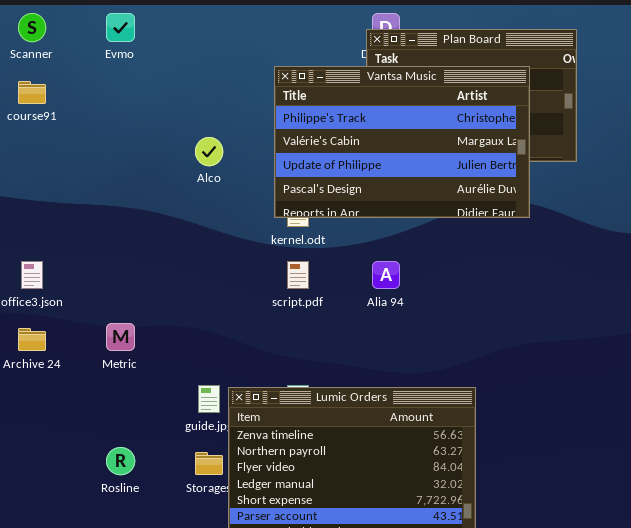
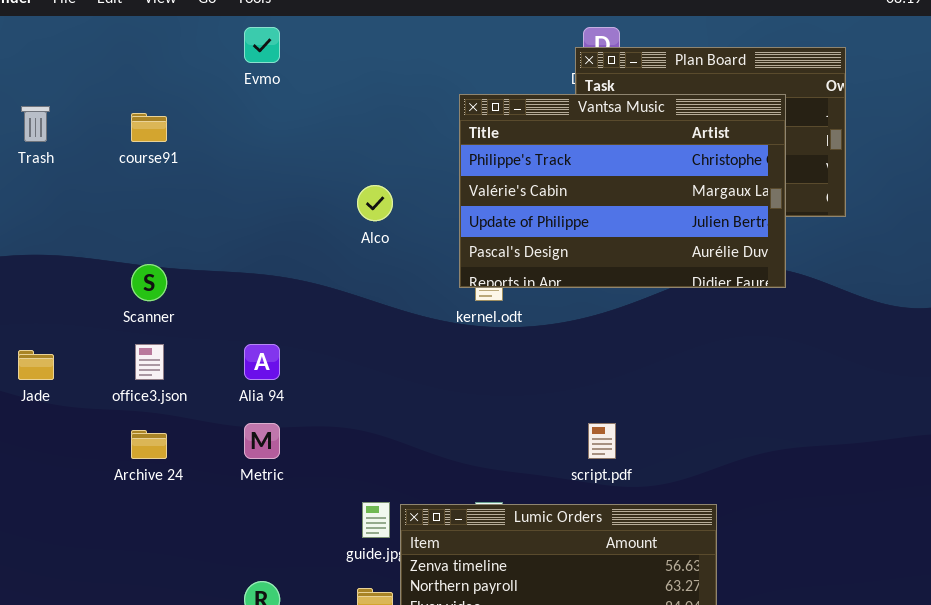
Scanner: [18,13,46,42] -> [131,264,167,301], moved
script.pdf: [287,261,309,289] -> [588,423,616,459], moved
Alia 94: [372,261,400,289] -> [244,344,280,380], moved

